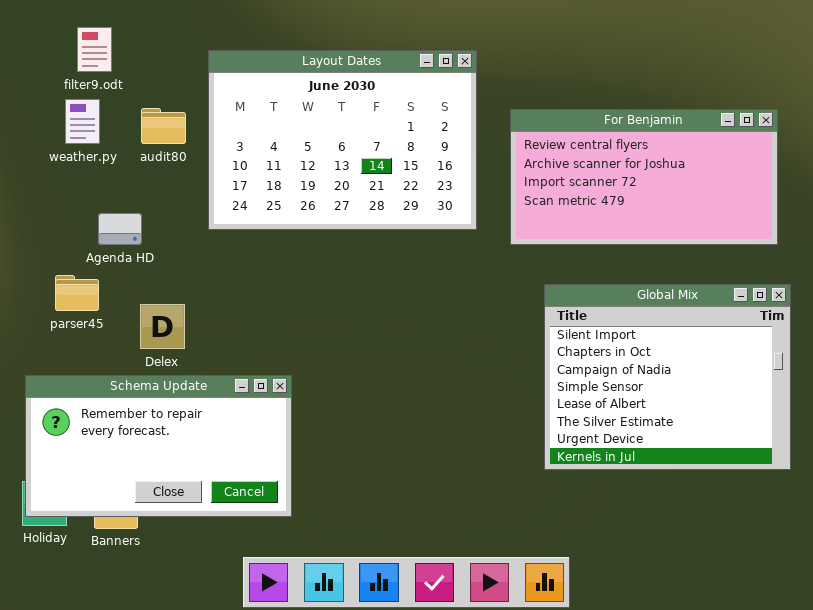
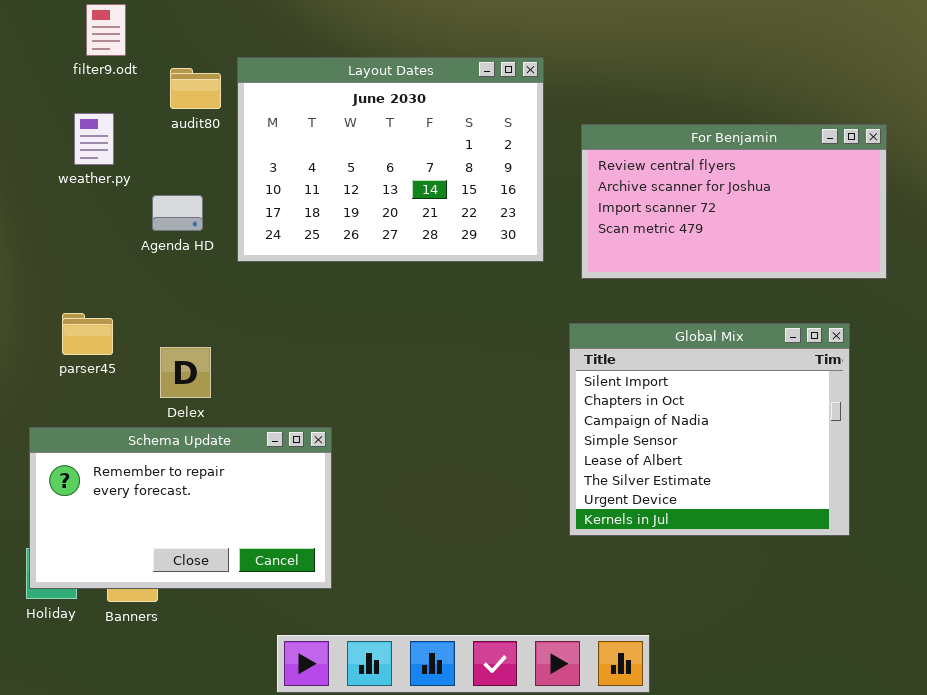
filter9.odt: [77,27,112,72] -> [86,4,126,56], moved
audit80: [141,108,186,144] -> [170,68,221,109], moved
Agenda HD: [98,213,142,245] -> [152,195,203,231], moved
Global Mix: [544,284,791,470] -> [569,323,850,536], moved

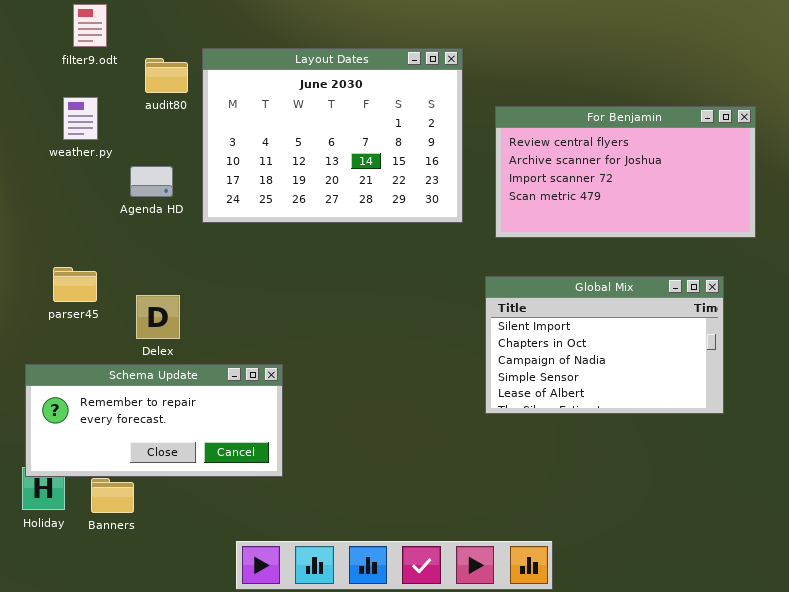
Global Mix: [569,323,850,536] -> [485,276,724,414], resized
Schema Update: [29,427,332,589] -> [25,364,283,477], resized

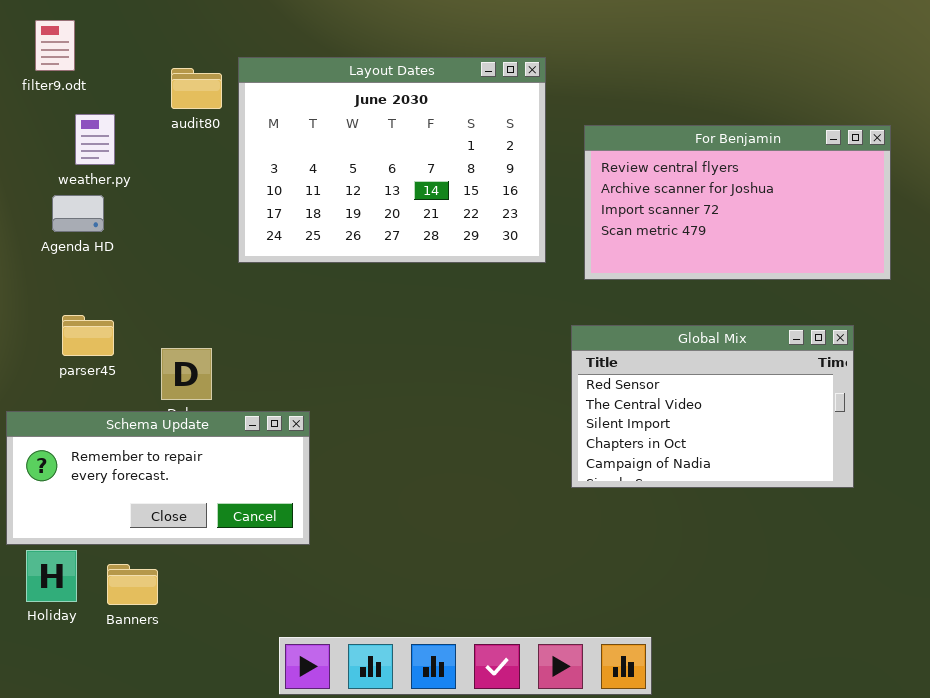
filter9.odt: [73,4,107,47] -> [35,20,75,71], moved
Agenda HD: [130,166,173,197] -> [52,195,104,232], moved
Global Mix: [485,276,724,414] -> [571,325,854,488], scrolled up 2 rows
Schema Update: [25,364,283,477] -> [6,411,310,545], moved

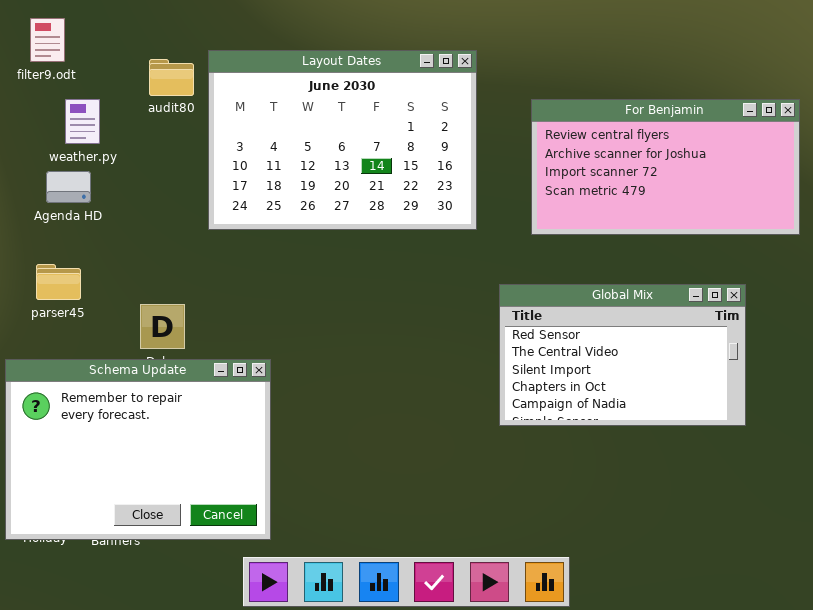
For Benjamin: [584,125,891,280] -> [531,99,800,235], moved
parser45: [62,315,114,356] -> [36,264,81,300], moved
Schema Update: [6,411,310,545] -> [5,359,271,540], resized

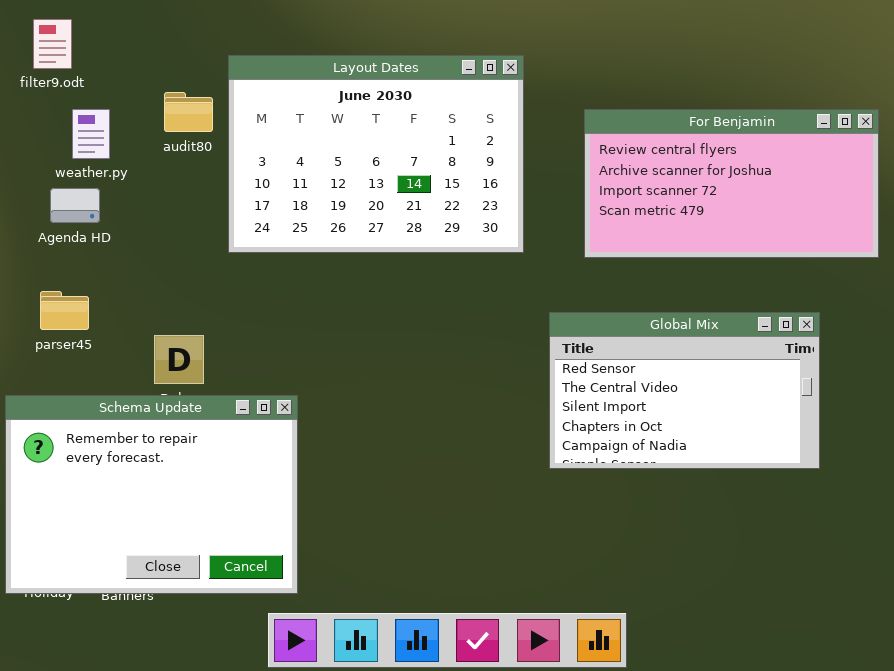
audit80: [149,59,194,96] -> [164,92,213,132], moved

